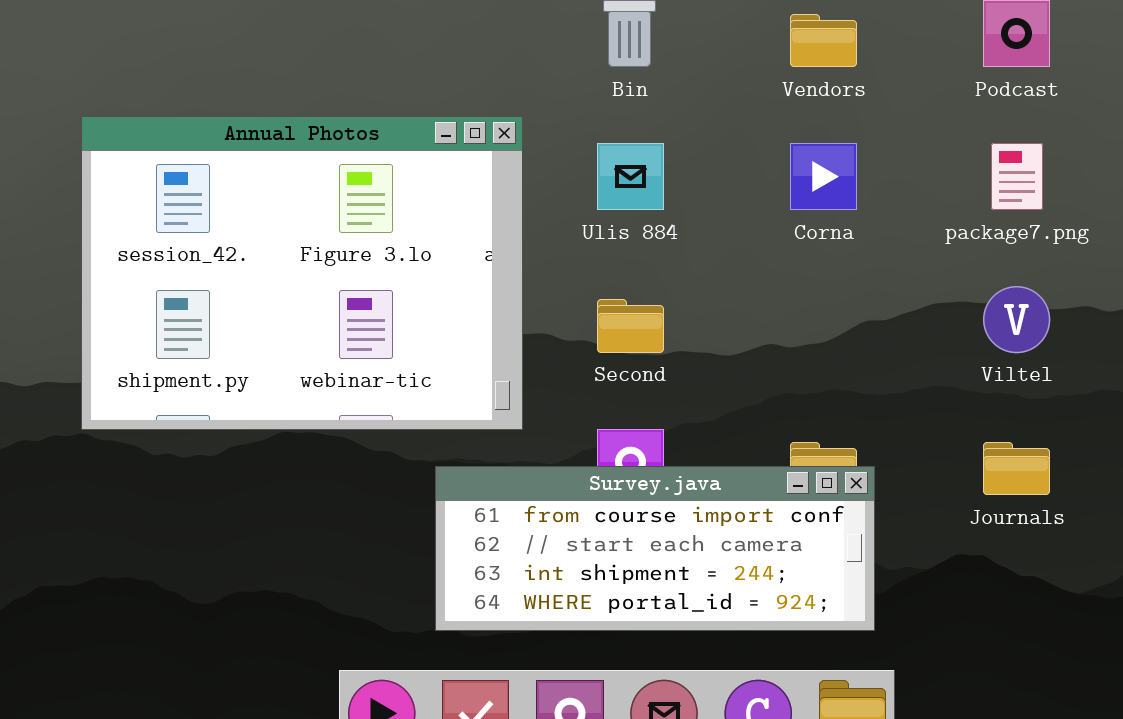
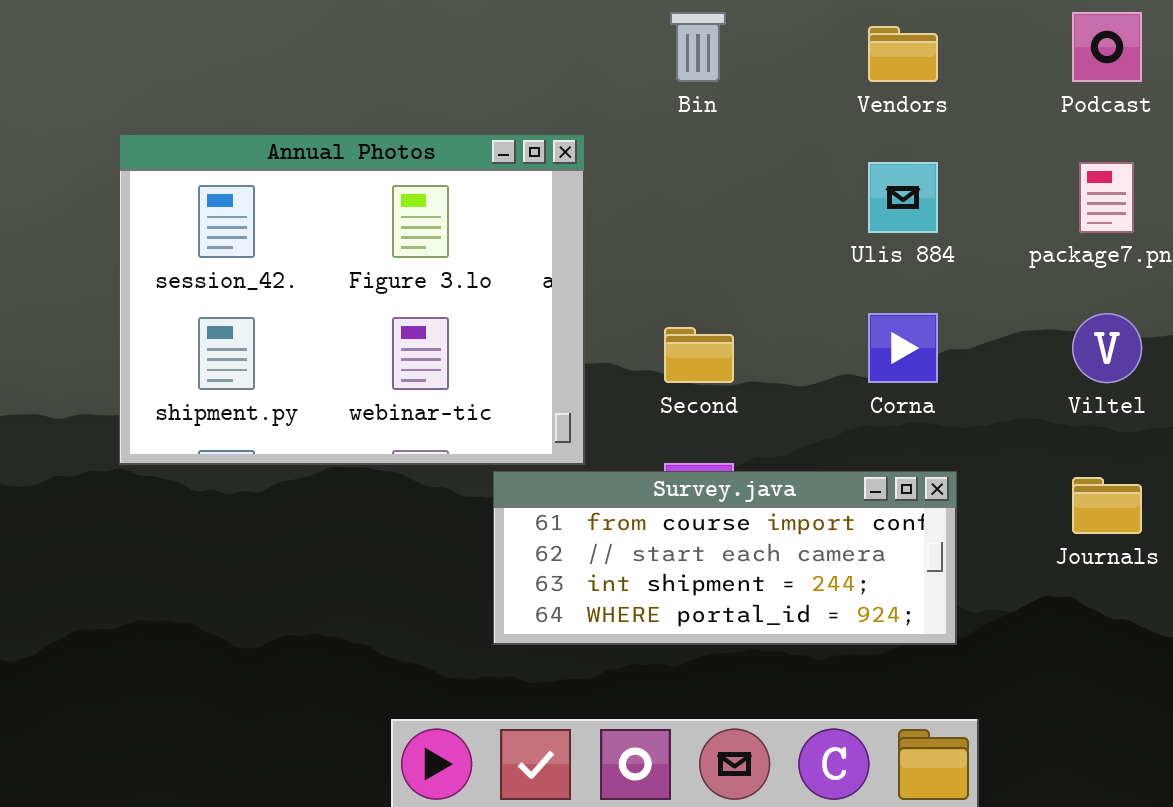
Ulis 884: [597,143,664,210] -> [868,162,938,233], moved
Corna: [790,143,857,210] -> [868,313,938,383], moved
Survey.java: [435,466,875,631] -> [493,471,957,645], moved

